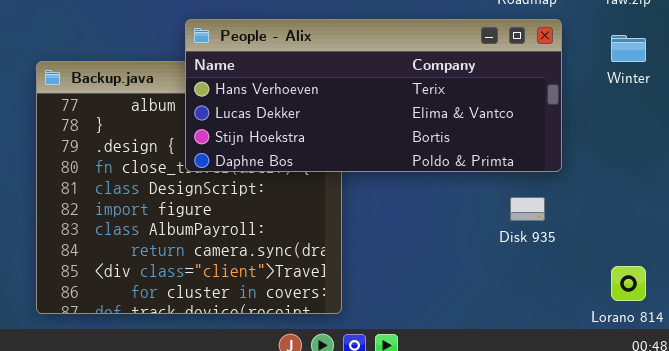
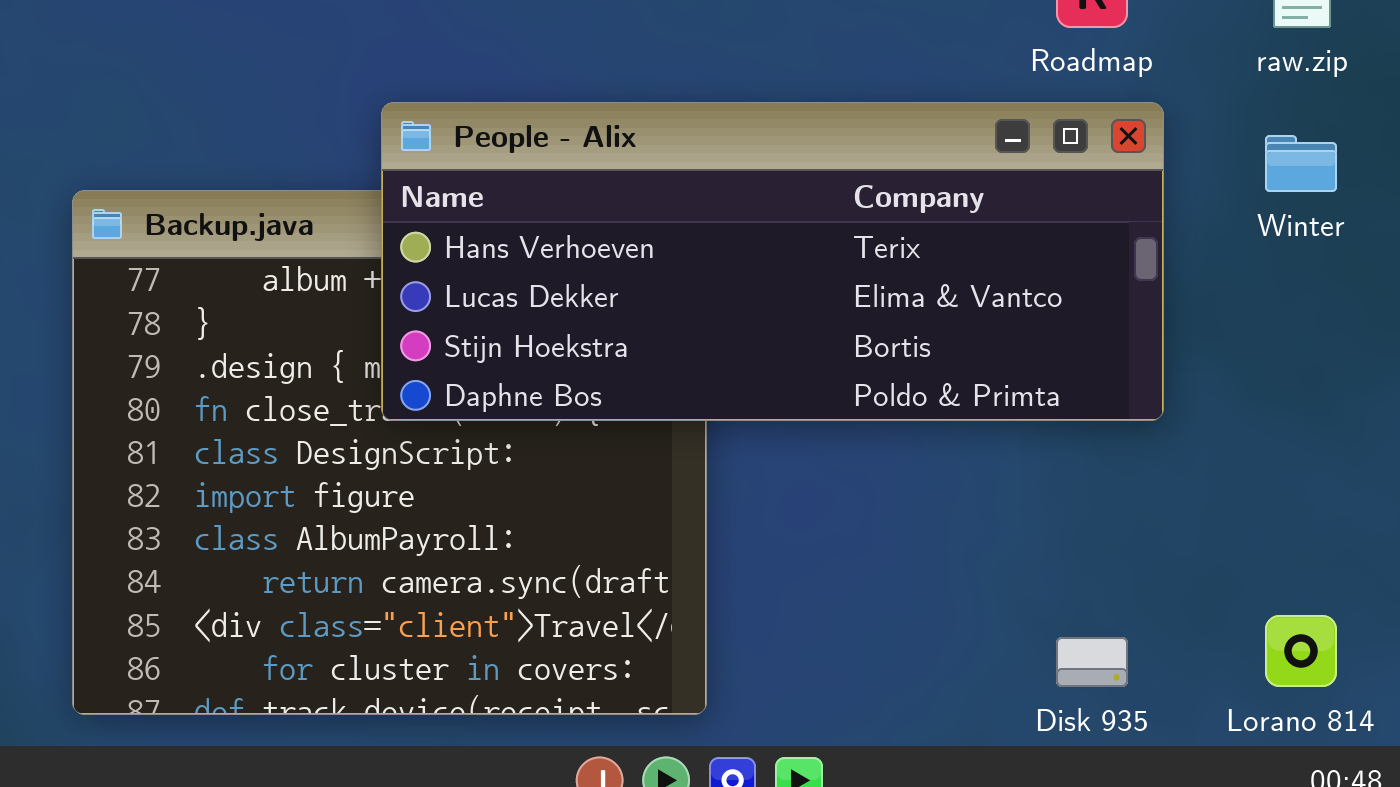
Disk 935: [510,197,545,221] -> [1056,637,1128,687], moved

